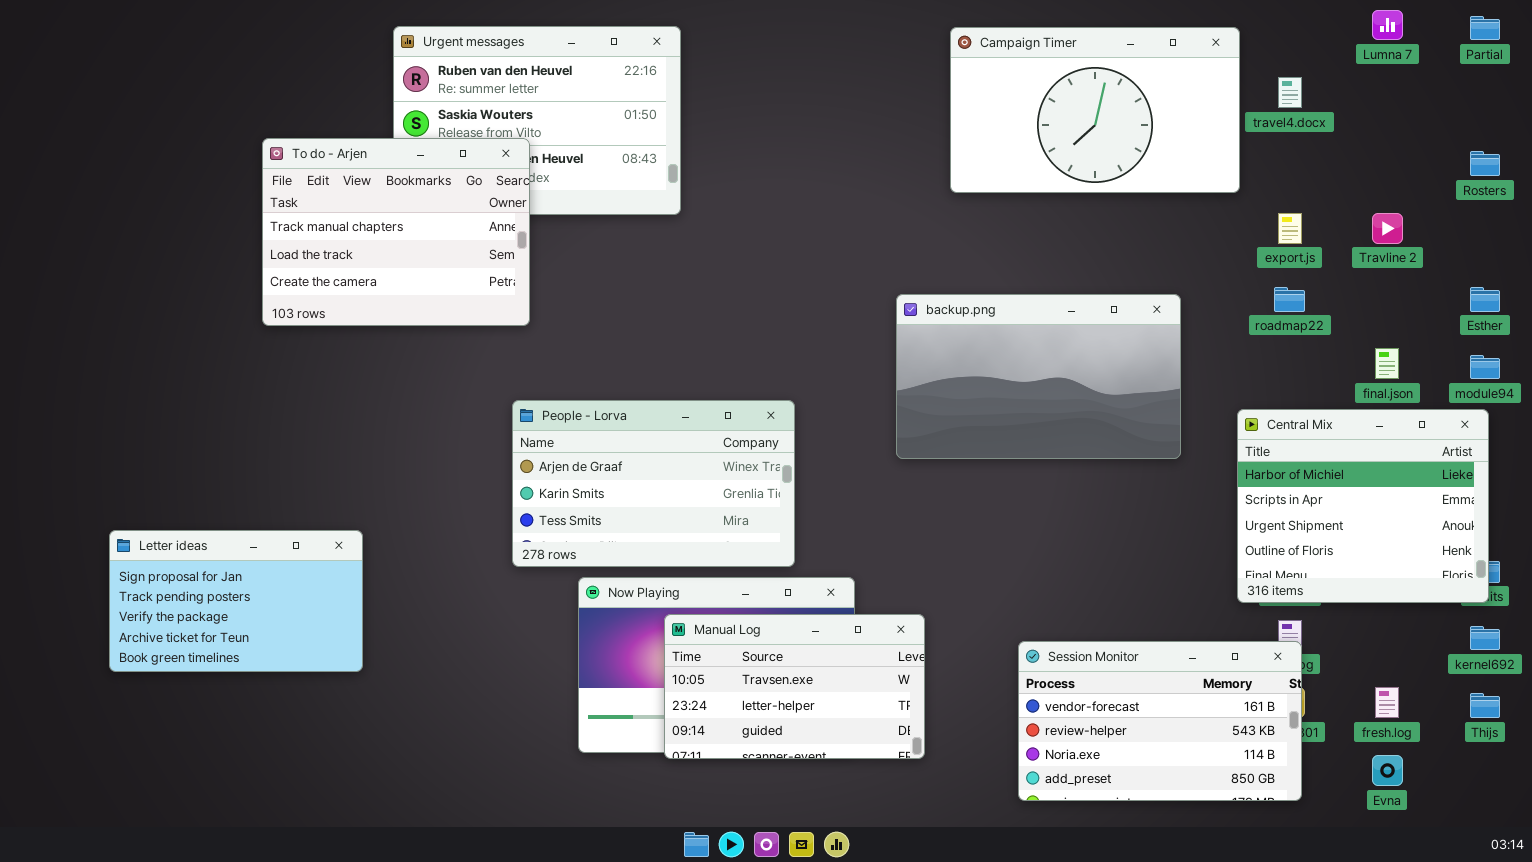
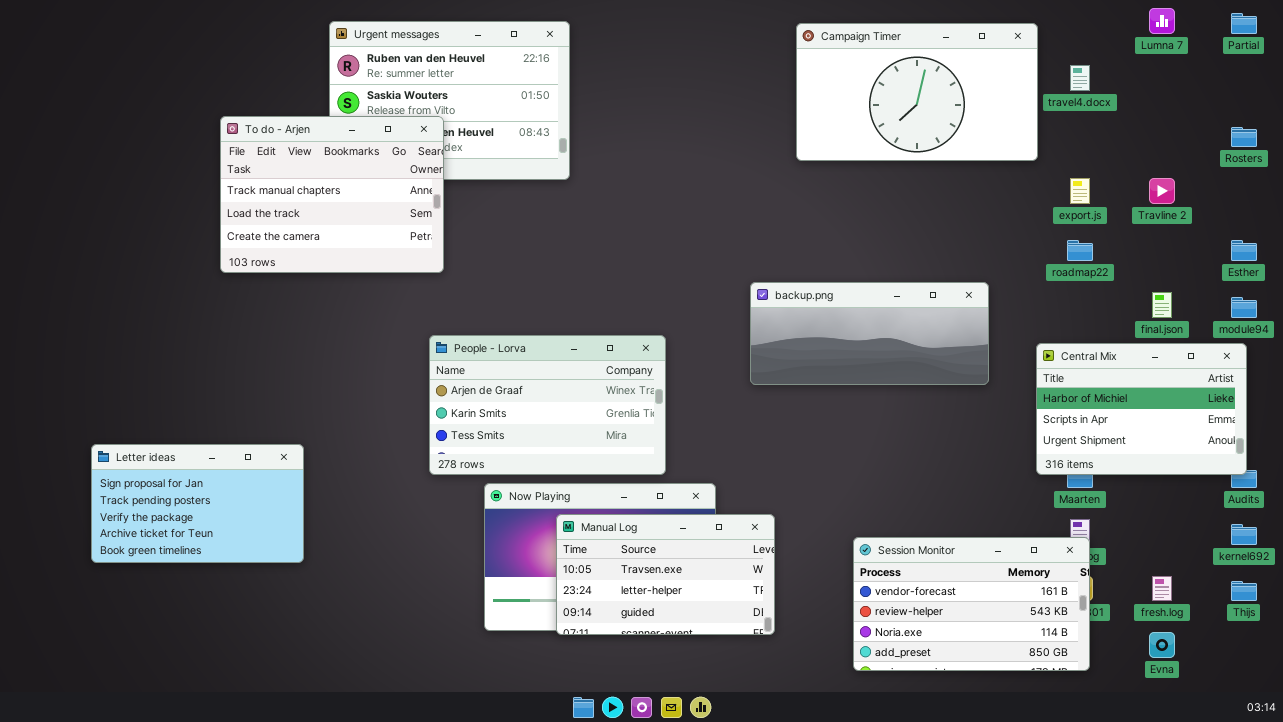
backup.png: [896,294,1181,459] -> [750,282,989,385], resized
Central Mix: [1237,409,1489,603] -> [1036,343,1247,475], resized

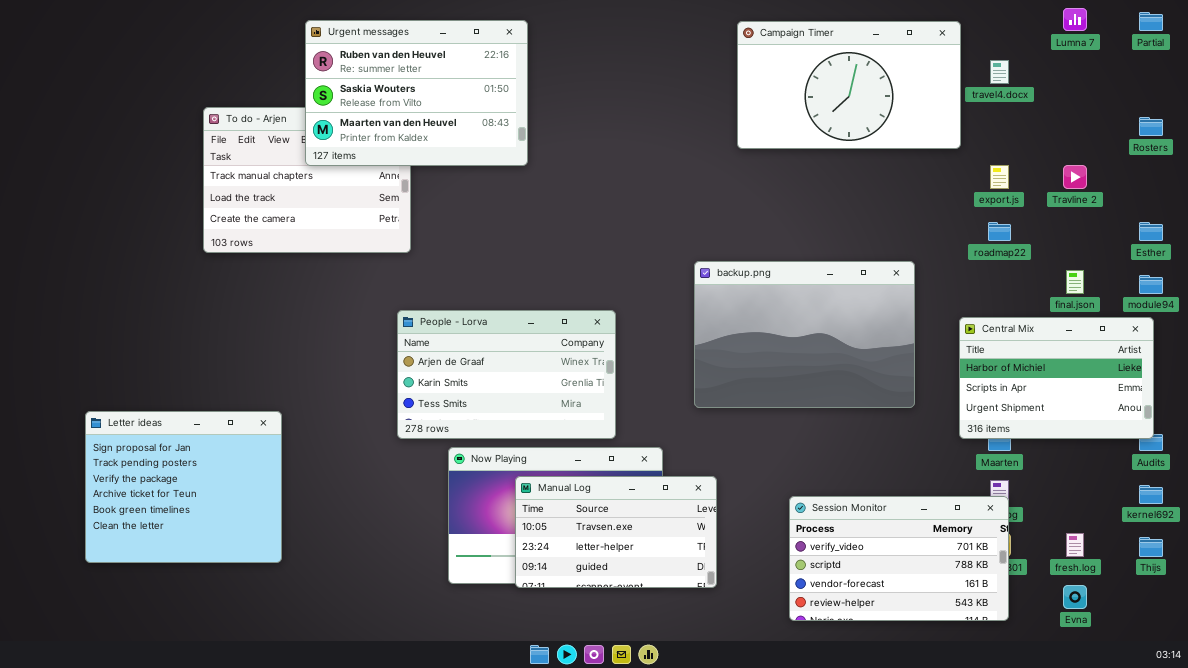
Urgent messages: [329,21,570,180] -> [305,20,528,166], raised
backup.png: [750,282,989,385] -> [694,261,915,408], resized
Letter ideas: [91,444,304,563] -> [85,411,282,563], resized
Session Monitor: [853,537,1090,671] -> [789,496,1009,621], scrolled up 2 rows

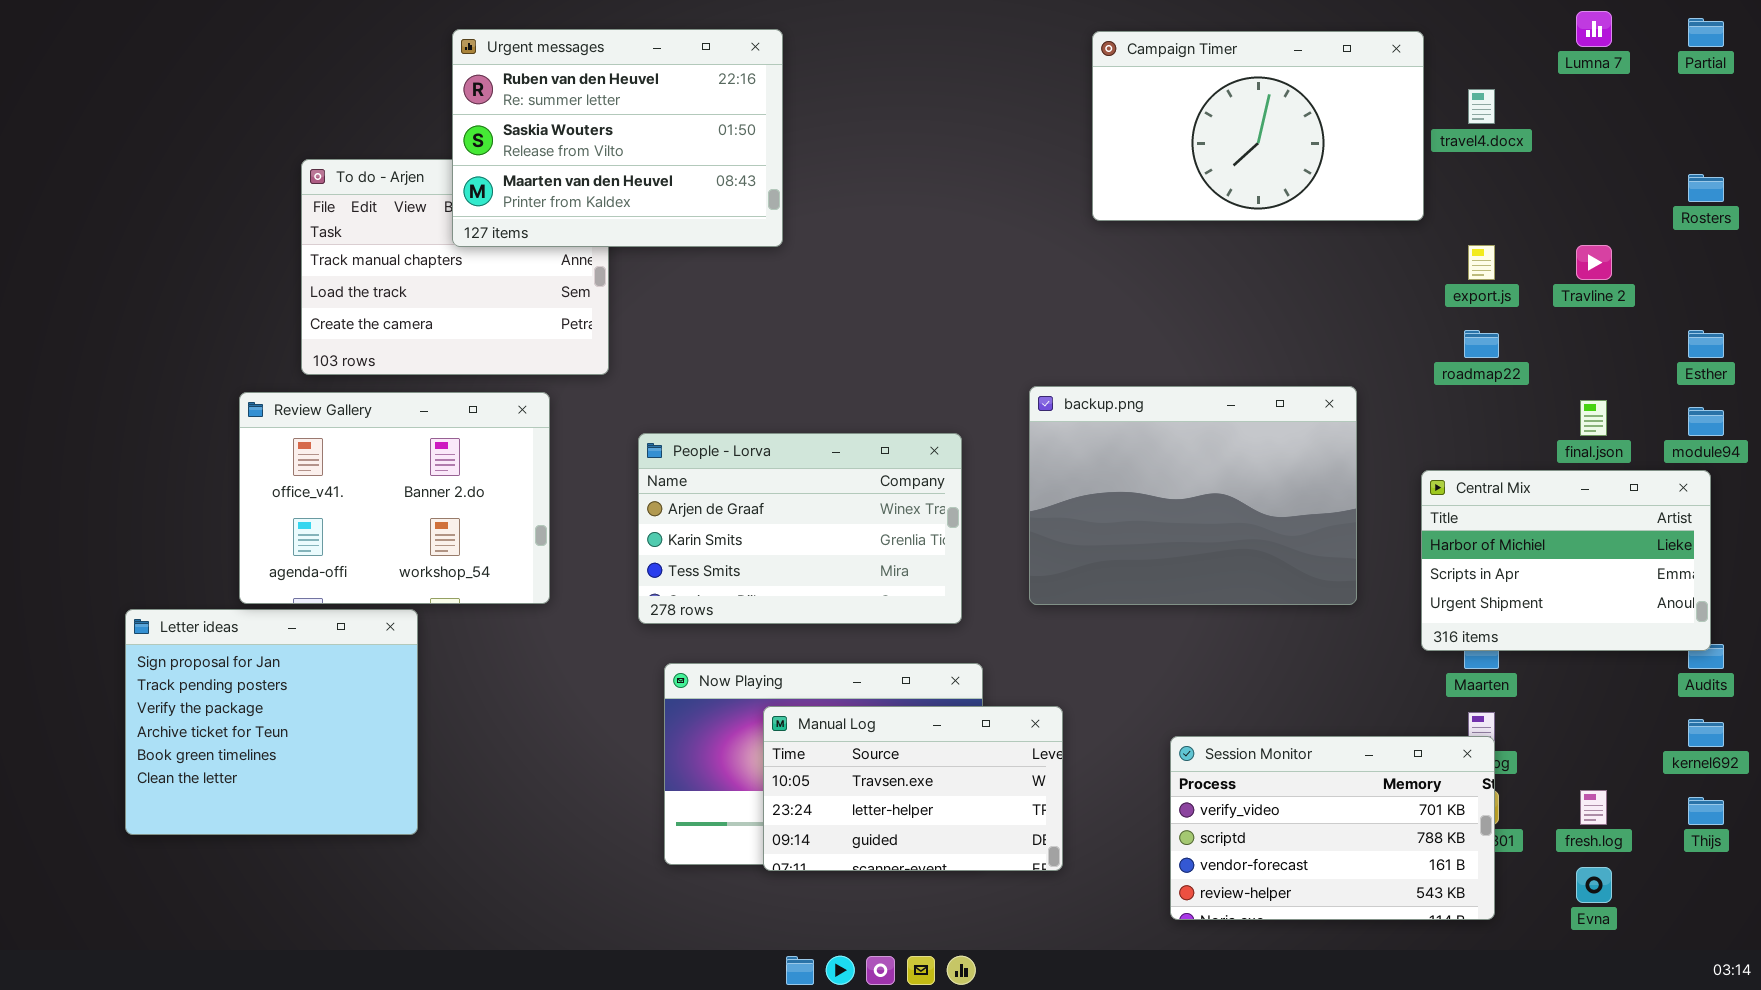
Review Gallery: none -> [239,392,550,604], opened
People - Lorva: [397,310,616,439] -> [638,433,962,624], moved

